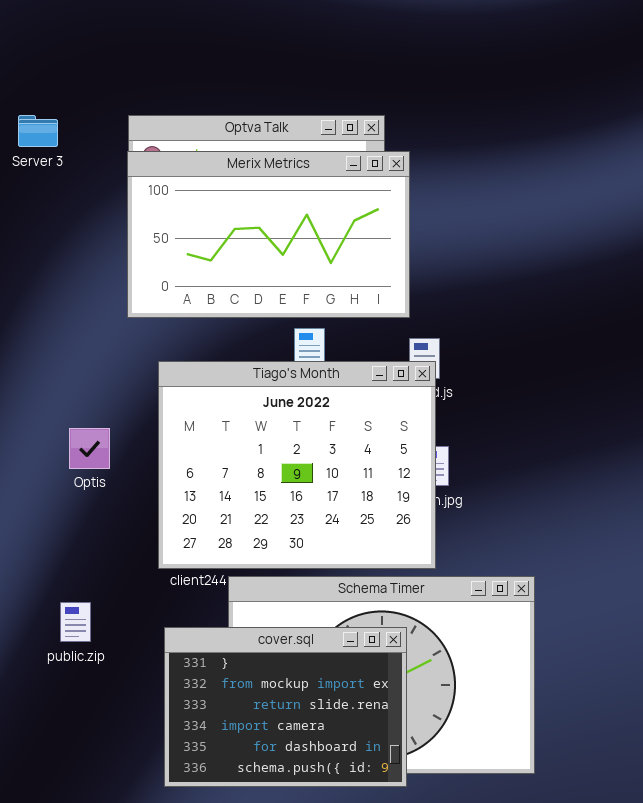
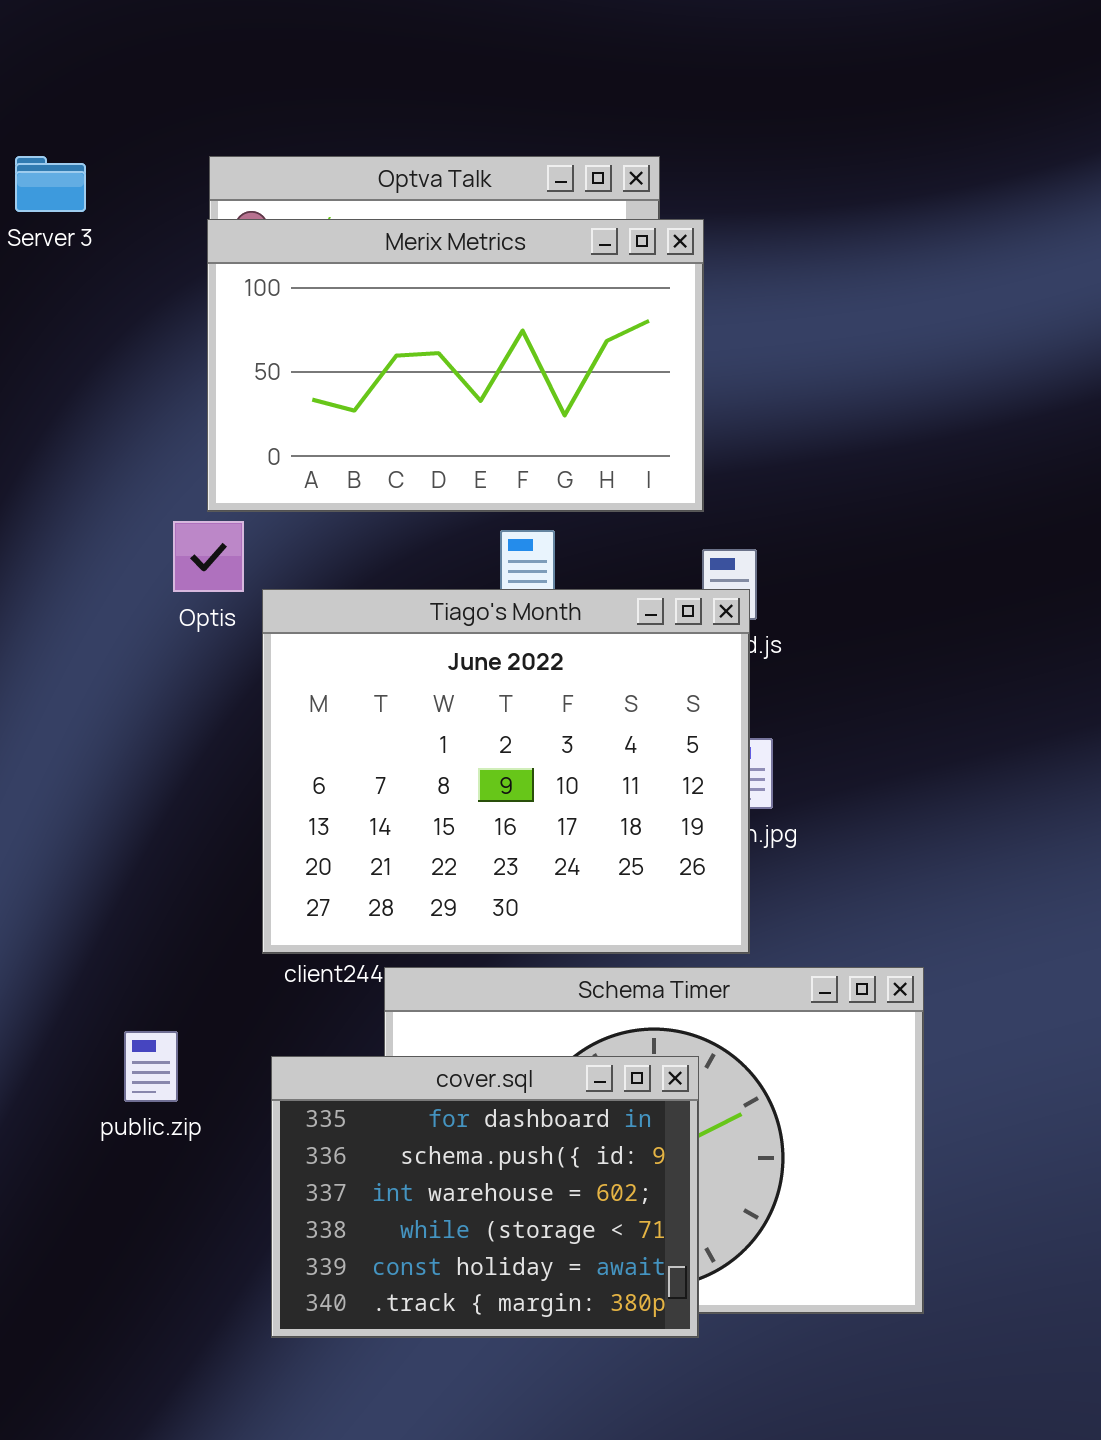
Optis: [69,428,110,469] -> [173,521,244,592], moved
public.zip: [60,602,91,642] -> [124,1031,178,1102], moved
cover.sql: [164,627,407,787] -> [271,1056,699,1338], scrolled down 4 rows

